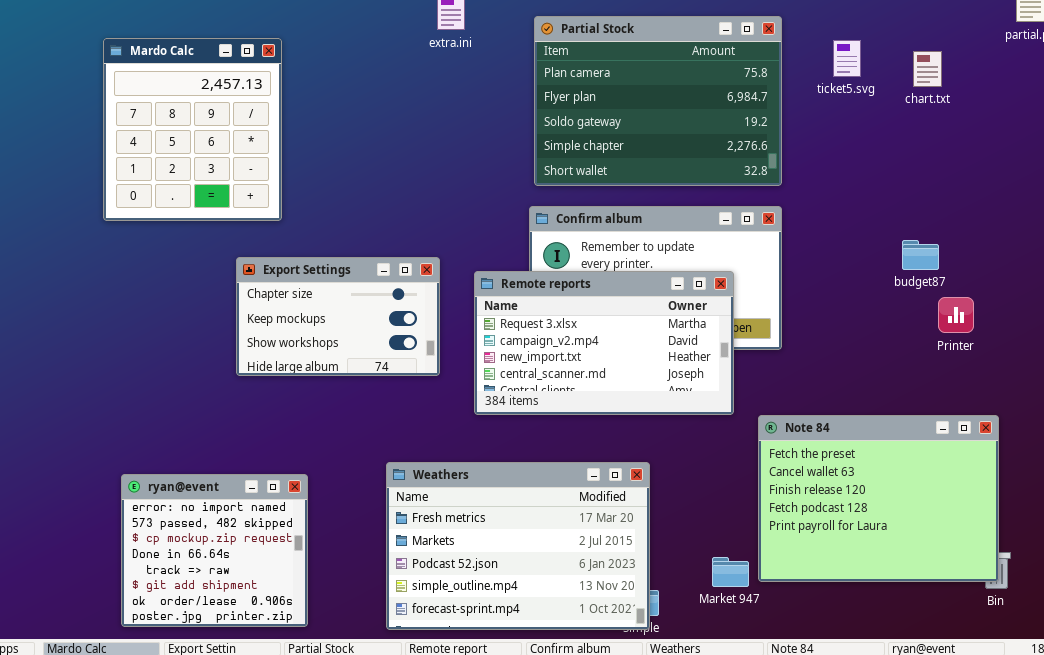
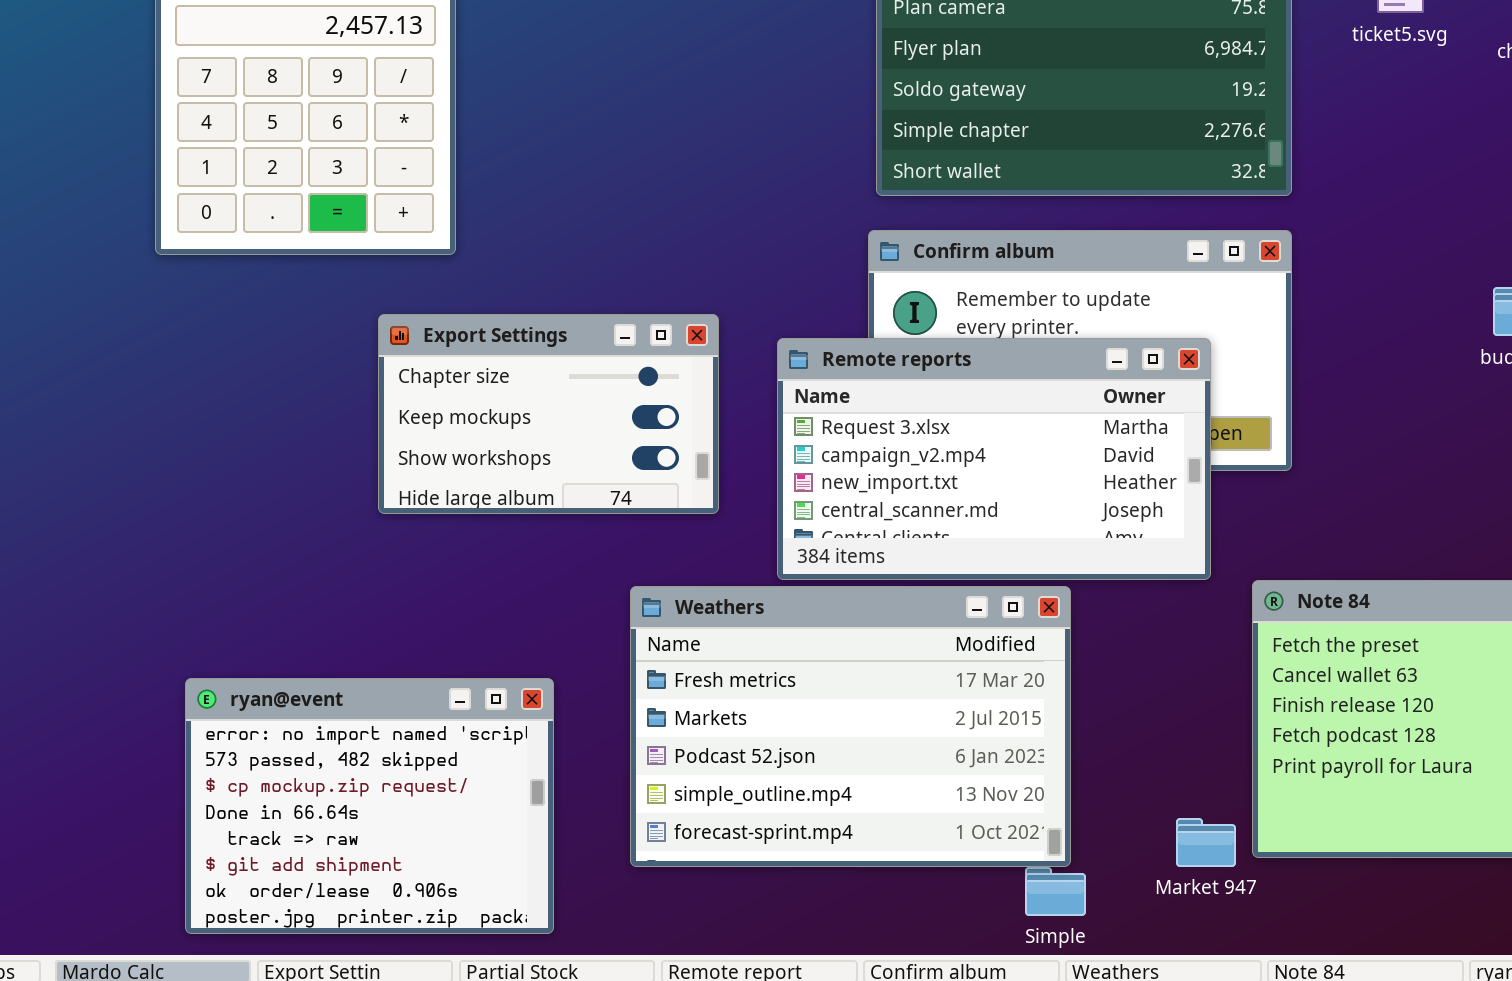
Weathers: [386,462,650,630] -> [630,586,1071,867], moved
ryan@event: [121,474,308,627] -> [185,678,554,934], resized

